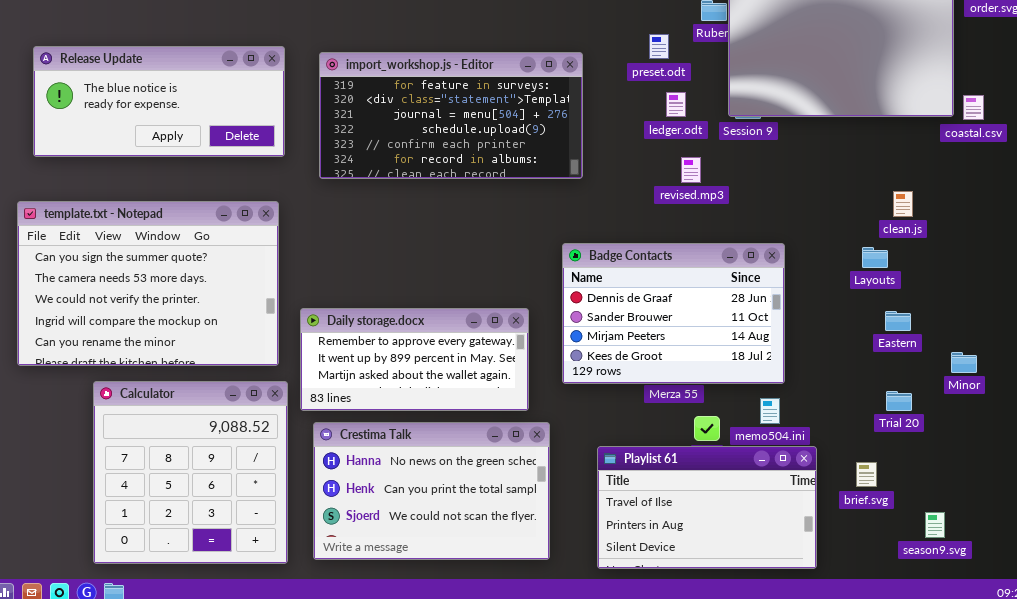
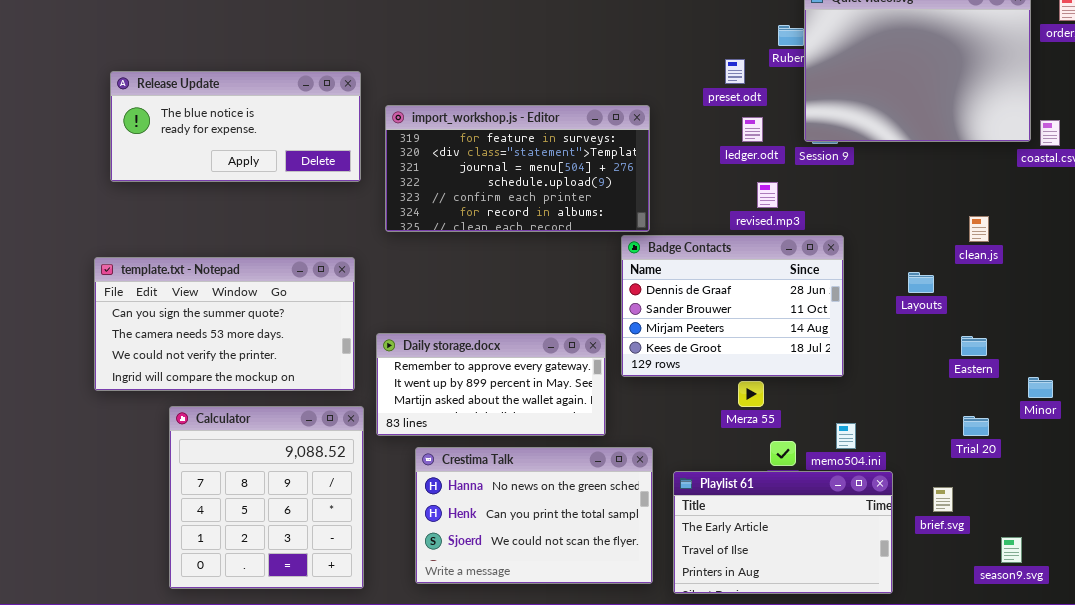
import_workshop.js - Editor: [319,52,583,179] -> [385,105,650,232], moved
template.txt - Notepad: [17,201,279,366] -> [94,257,355,391], resized
Badge Contacts: [562,243,785,384] -> [621,235,844,377], moved
Layouts: [862,247,888,268] -> [908,272,934,293], moved
Crestima Talk: [313,422,550,560] -> [415,447,653,584], moved
Playlist 61: [597,446,817,569] -> [673,471,893,594], scrolled up 1 row

